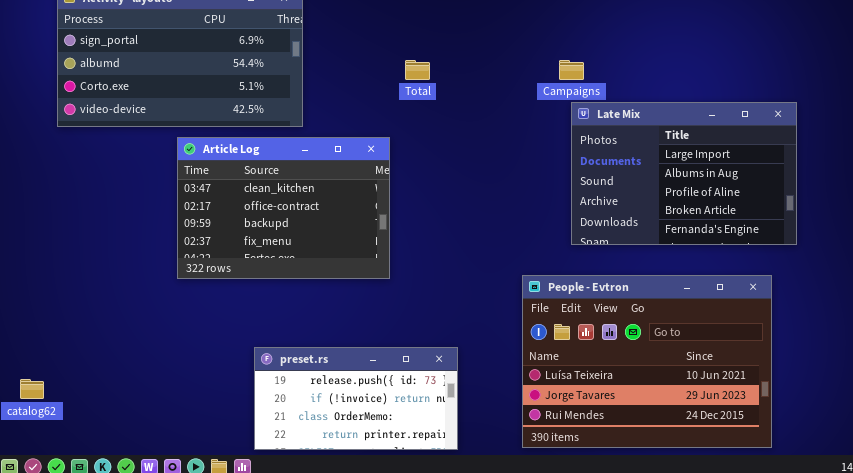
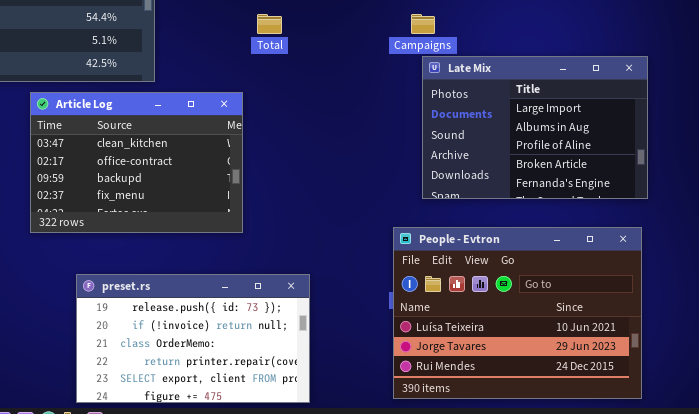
People - Evtron: [522,275,772,448] -> [393,227,642,399], moved
preset.rs: [254,347,458,450] -> [76,274,310,403], resized

